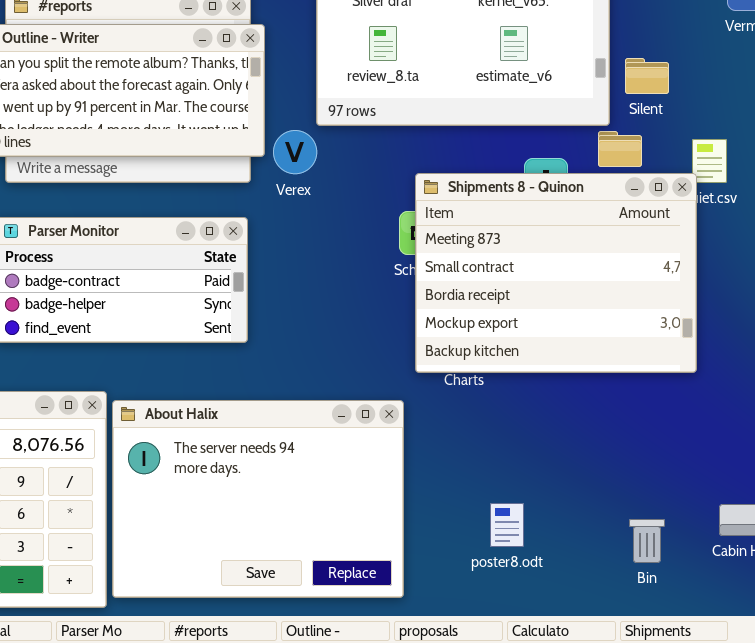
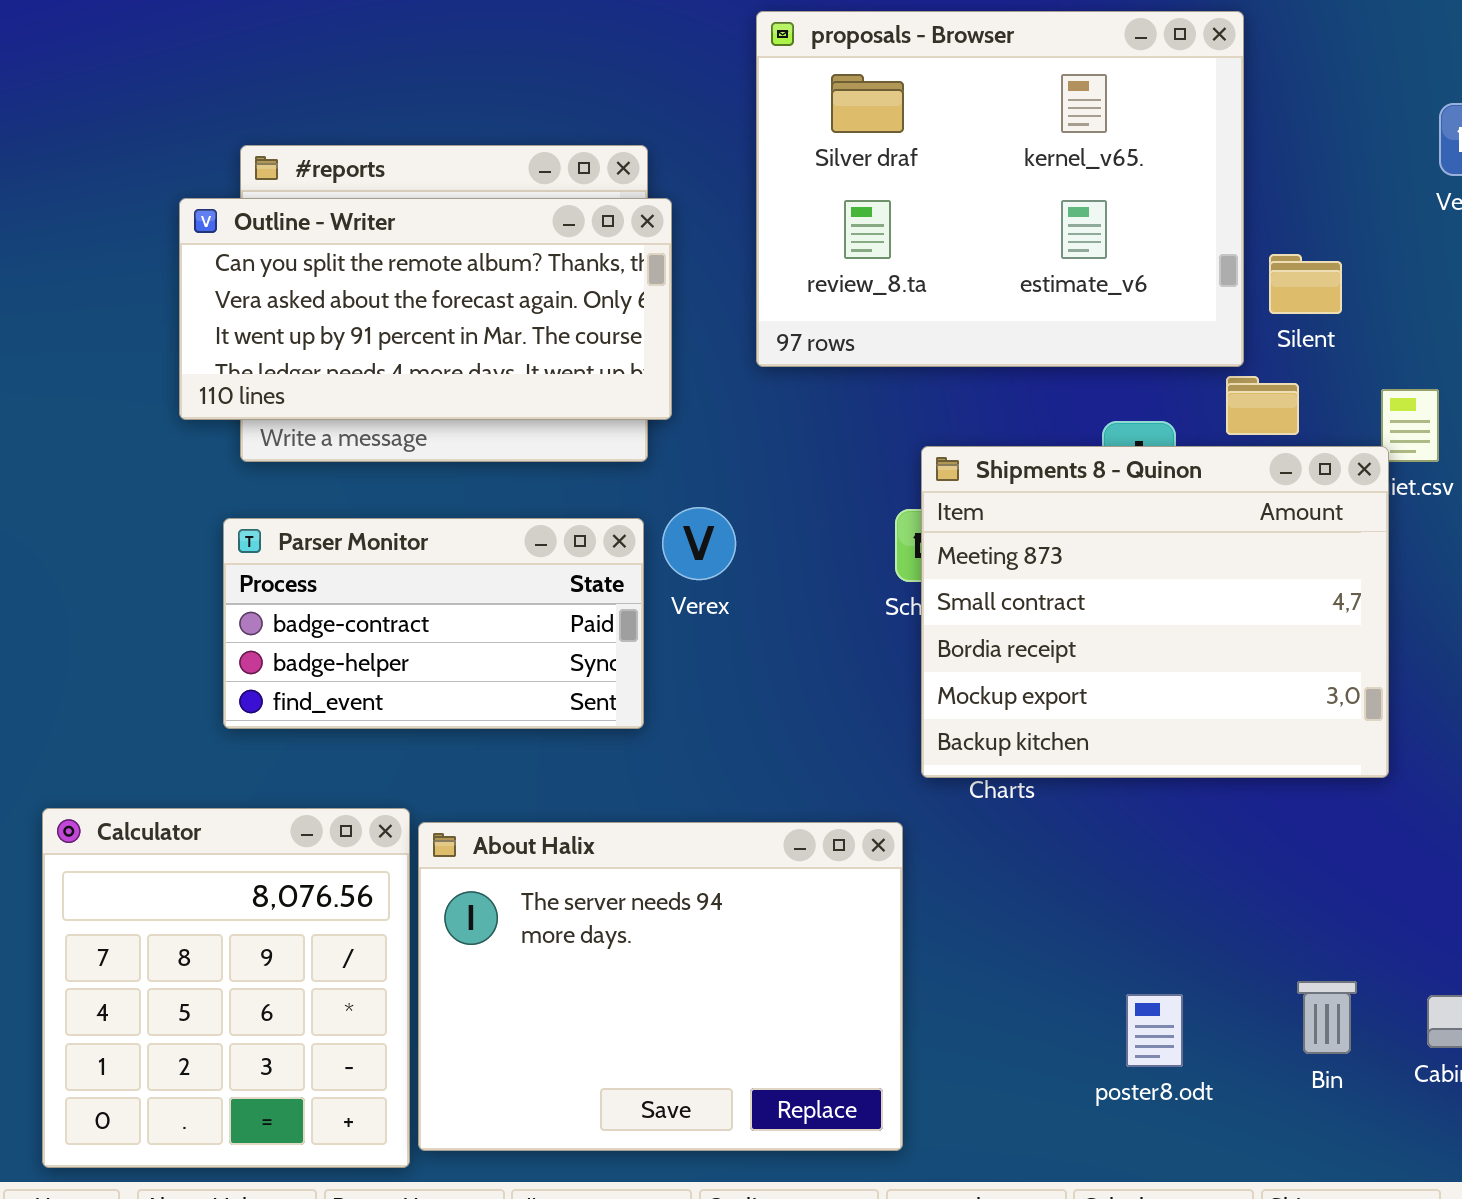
Verex: [273,130,317,174] -> [662,507,736,580], moved
poster8.odt: [490,503,524,547] -> [1126,994,1183,1067], moved
Bin: [629,519,665,563] -> [1297,981,1357,1054], moved

